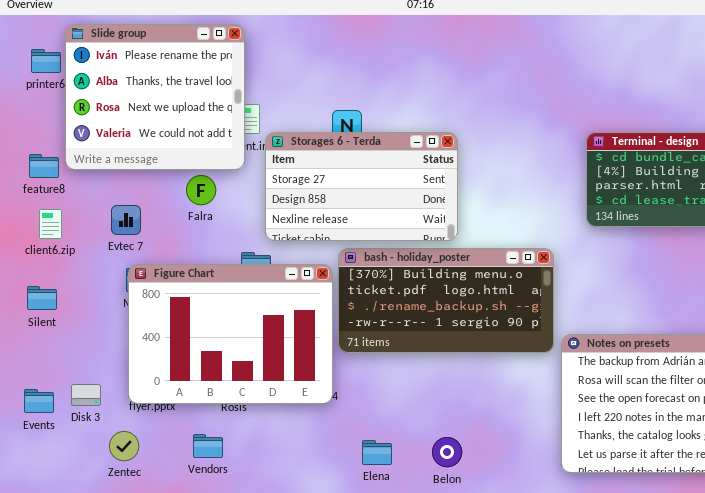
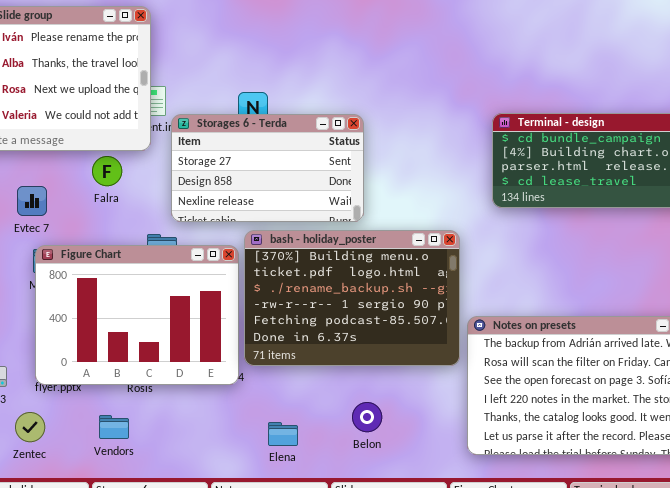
bash - holiday_poster: [338,248,554,353] -> [244,230,460,366], resized
Belon: [432,437,462,467] -> [352,402,382,432], moved

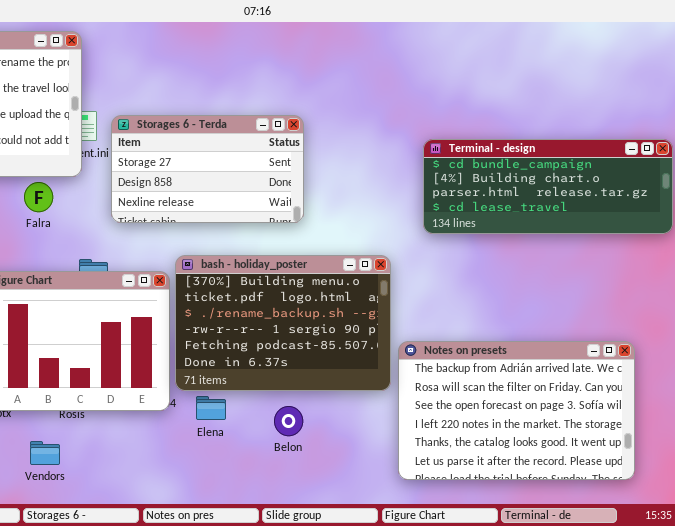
Storages 6 - Terda: [171,114,364,222] -> [111,115,304,223], moved
Belon: [352,402,382,432] -> [274,406,303,436], moved
Elena: [268,422,298,446] -> [196,396,226,420], moved

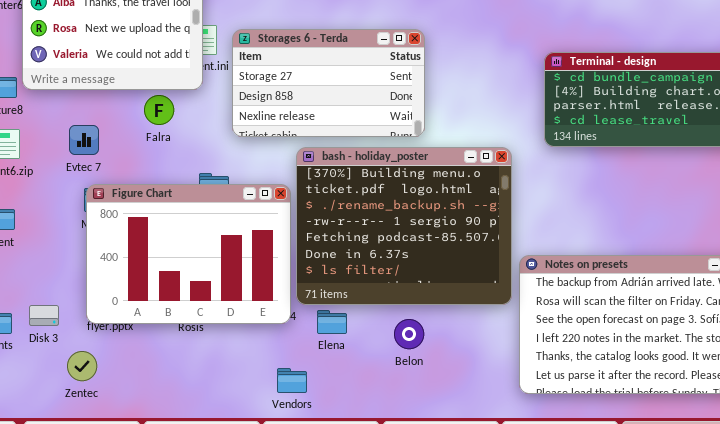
bash - holiday_poster: [175,255,391,391] -> [296,147,512,305], resized
Vendors: [30,441,60,465] -> [277,368,307,393], moved

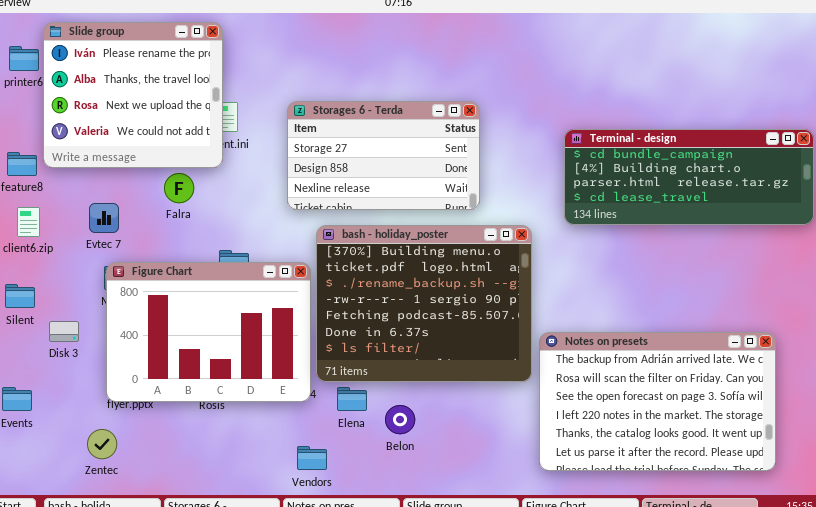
Storages 6 - Terda: [232,29,425,137] -> [287,101,480,210], moved
Disk 3: [29,305,59,326] -> [49,321,79,342], moved
Belon: [394,319,424,349] -> [385,405,415,434], moved

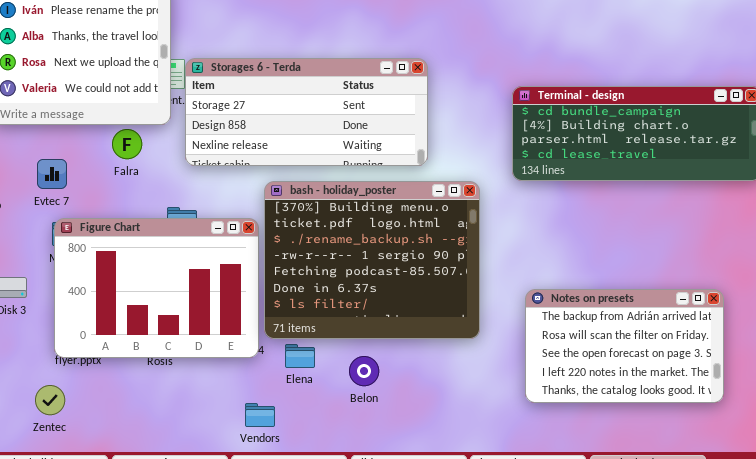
Storages 6 - Terda: [287,101,480,210] -> [185,58,428,166], resized
Notes on presets: [539,332,776,471] -> [525,289,724,403], resized
Belon: [385,405,415,434] -> [349,356,379,386], moved

